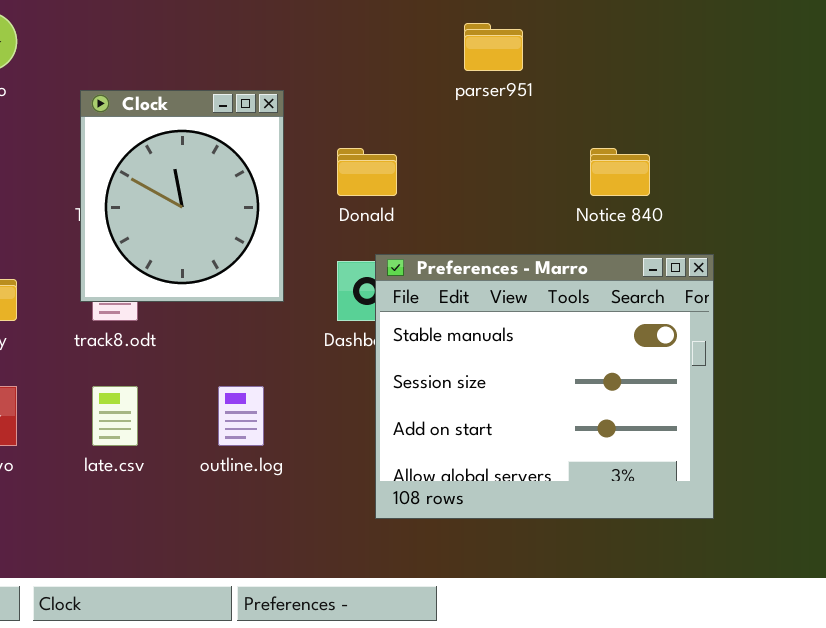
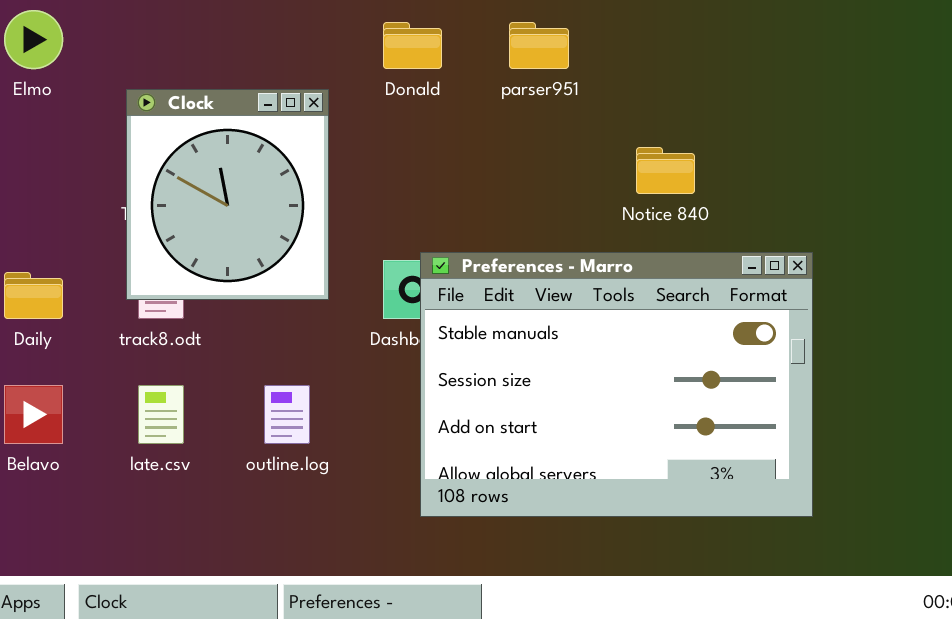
Donald: [337,148,397,196] -> [383,22,442,69], moved
Preferences - Marro: [375,254,714,519] -> [420,252,813,517], resized

